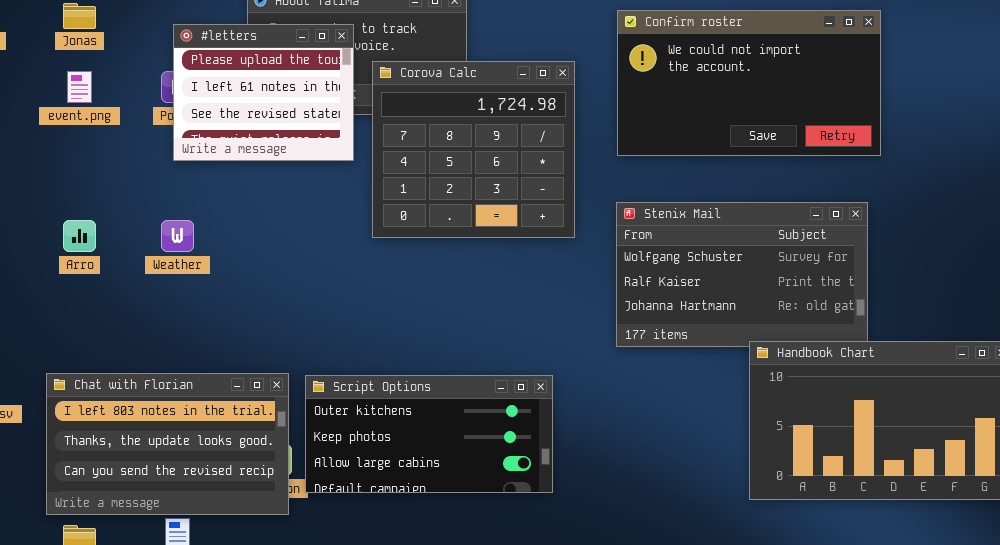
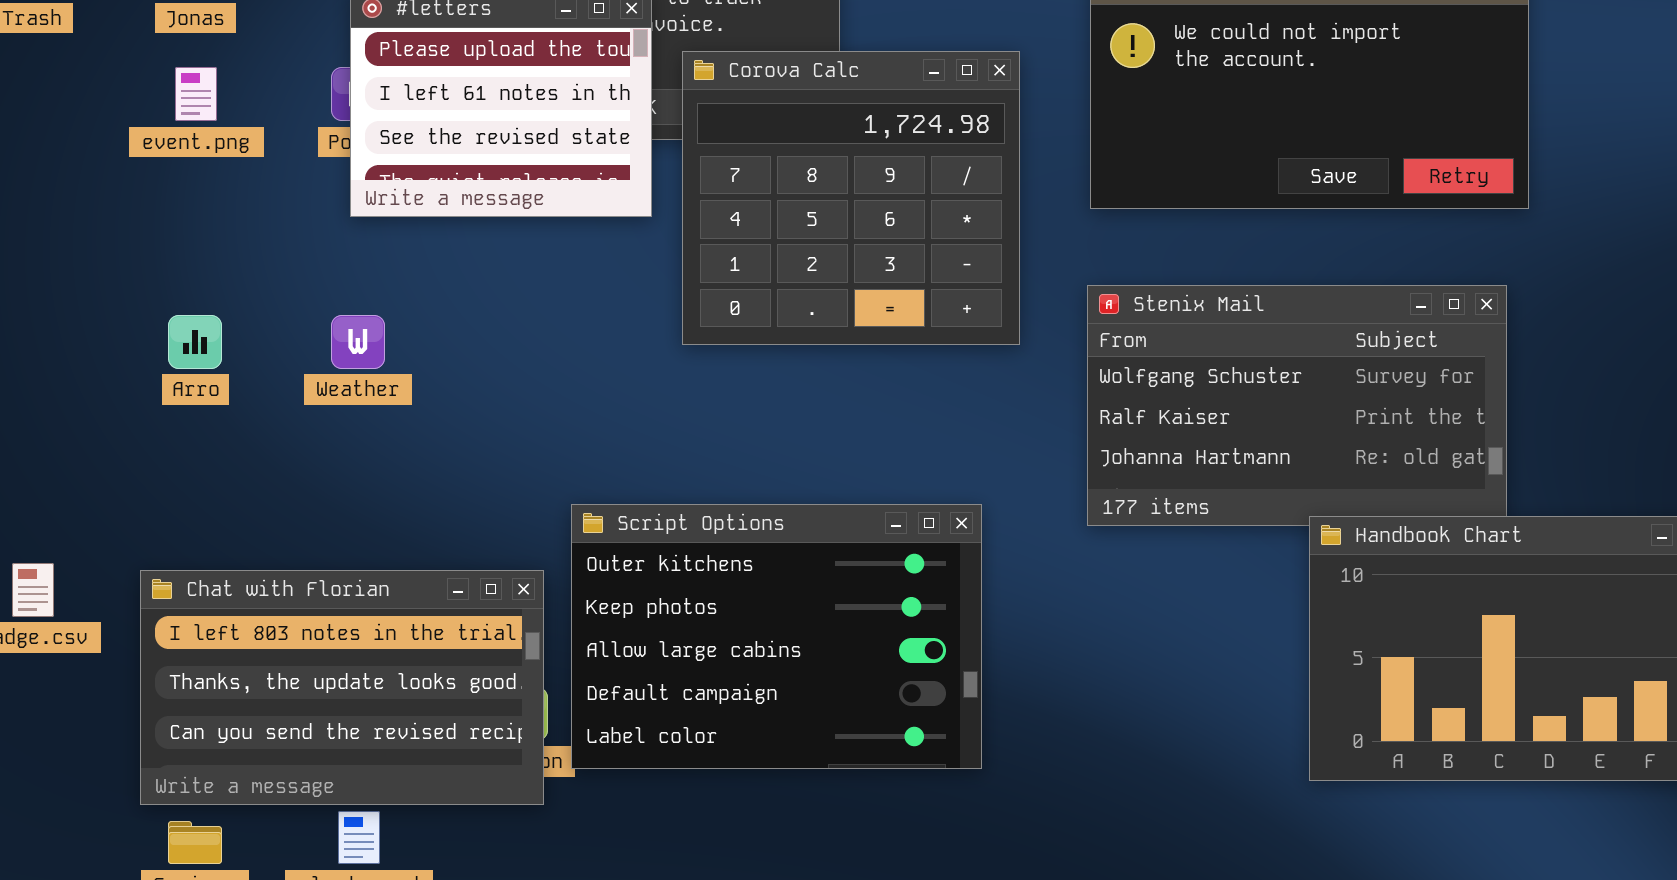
Script Options: [305,375,553,493] -> [571,504,982,769], resized

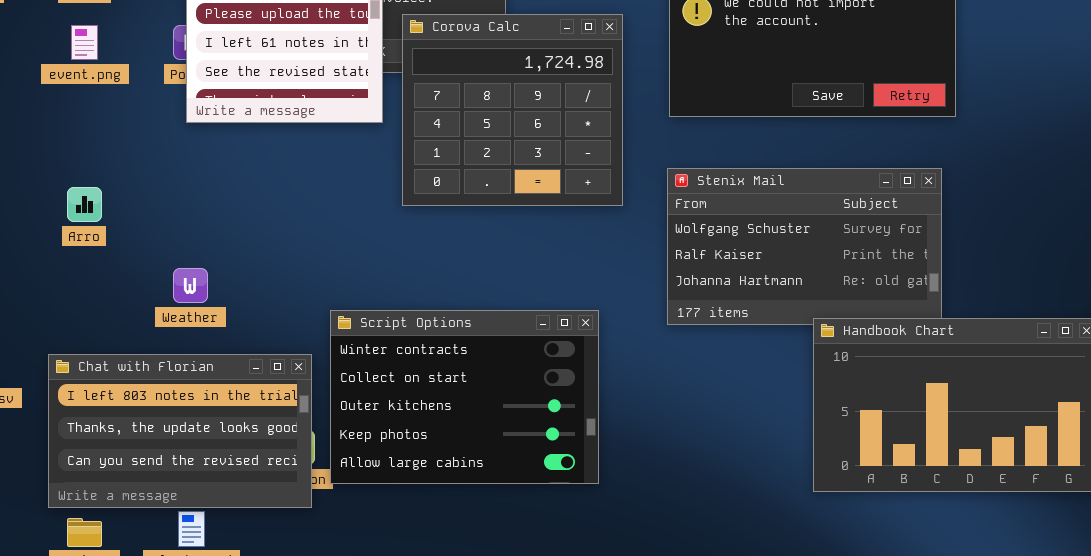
Weather: [331,315,385,369] -> [173,268,208,303], moved
Script Options: [571,504,982,769] -> [330,310,599,484], scrolled up 2 rows

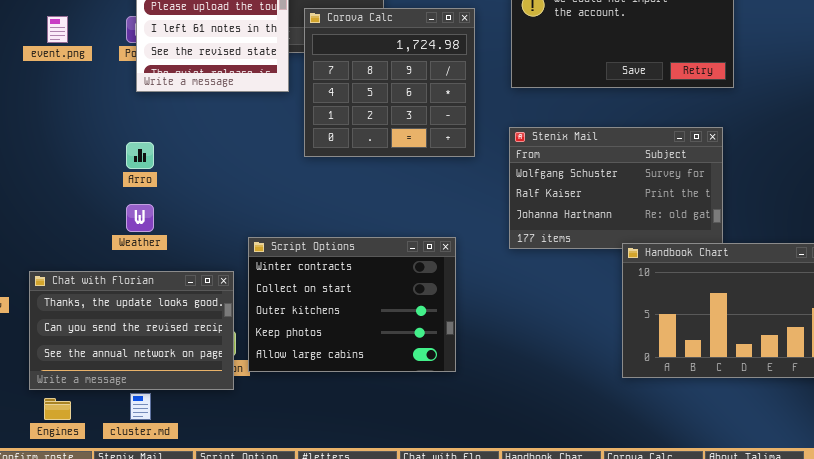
Arro: [67,187,102,222] -> [126,142,154,169], moved
Chat with Florian: [48,354,312,508] -> [29,271,234,390], scrolled down 1 row

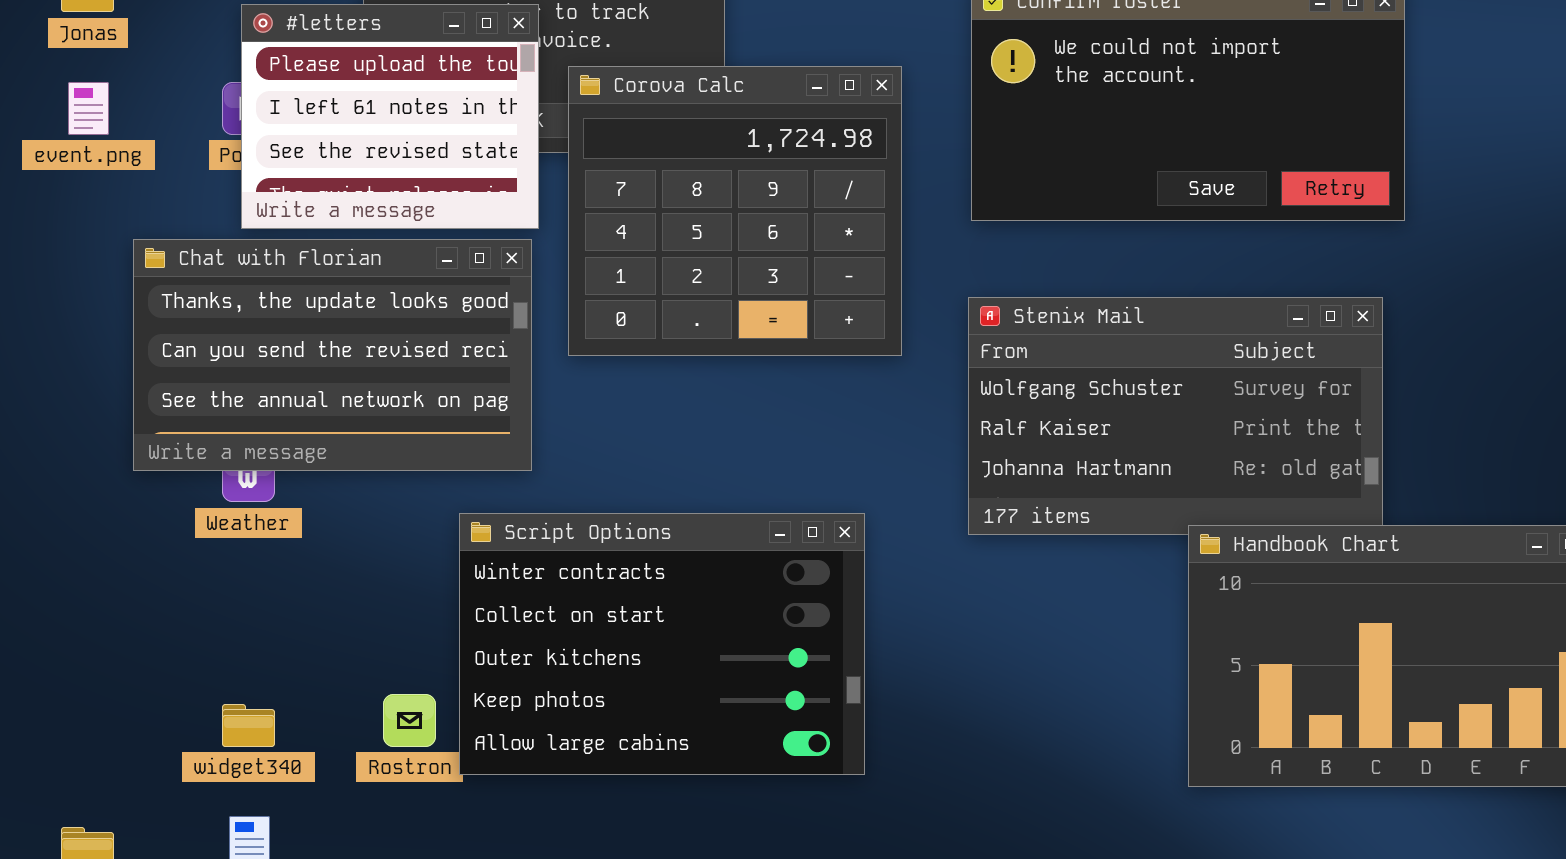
Chat with Florian: [29,271,234,390] -> [133,239,532,471], moved

